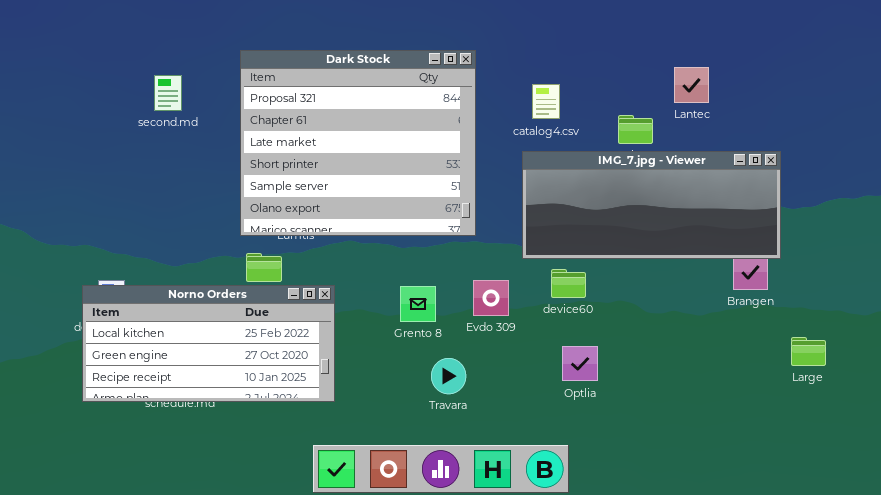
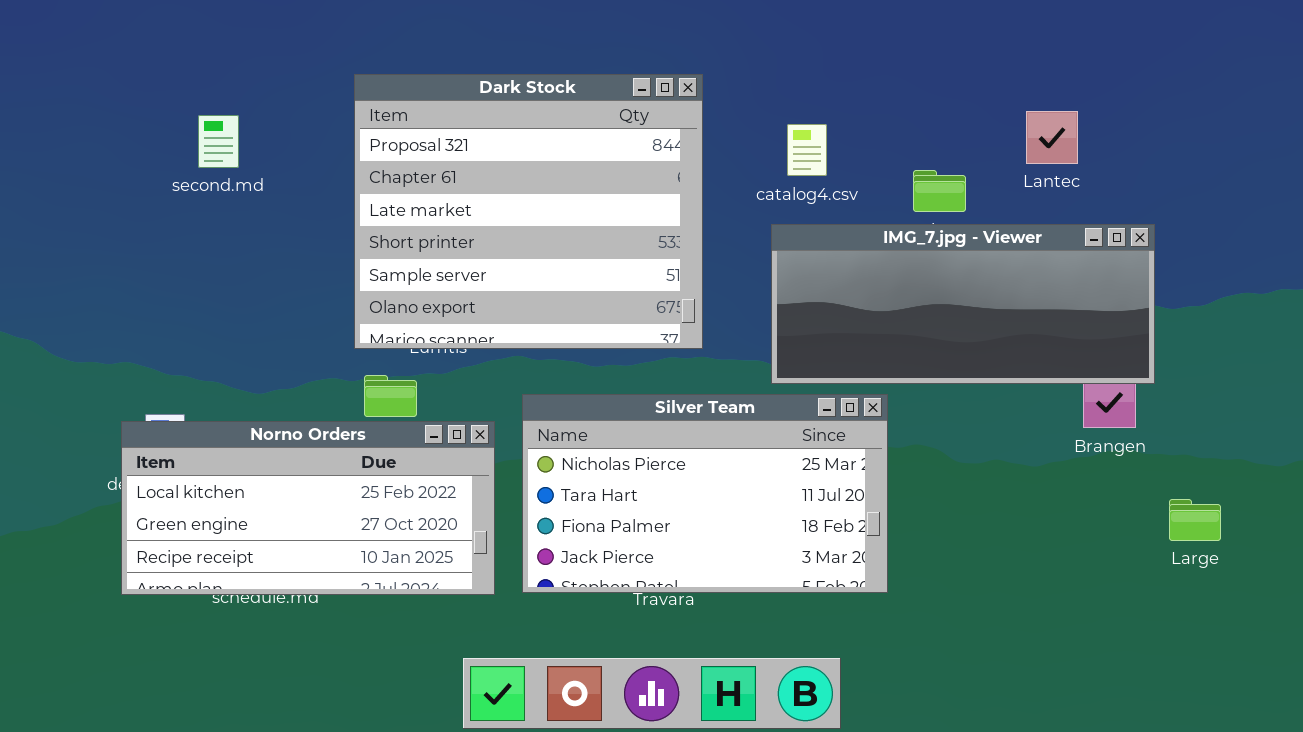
Lantec: [674,67,709,103] -> [1026,111,1078,164], moved
second.md: [154,75,182,111] -> [198,115,239,168], moved
Silver Team: none -> [522,394,888,593], opened

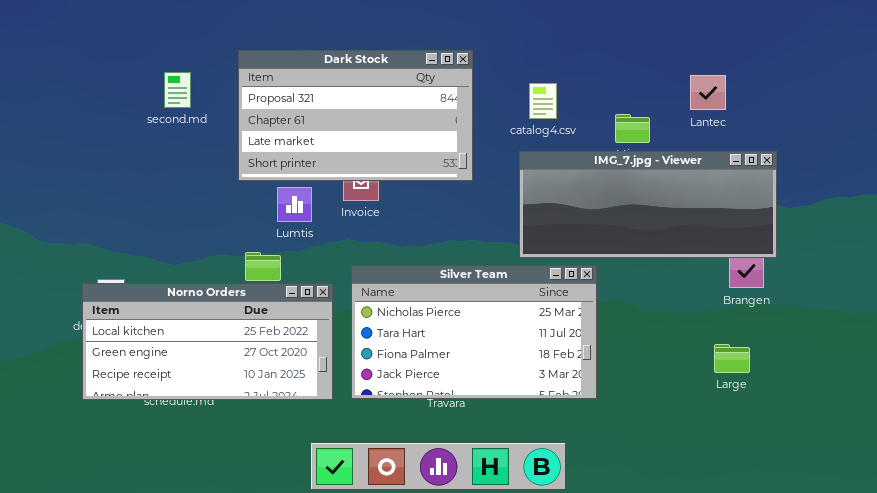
Dark Stock: [354,74,703,349] -> [238,50,473,181], resized
second.md: [198,115,239,168] -> [164,72,191,108], moved
Large: [1169,499,1221,541] -> [714,344,750,373], moved

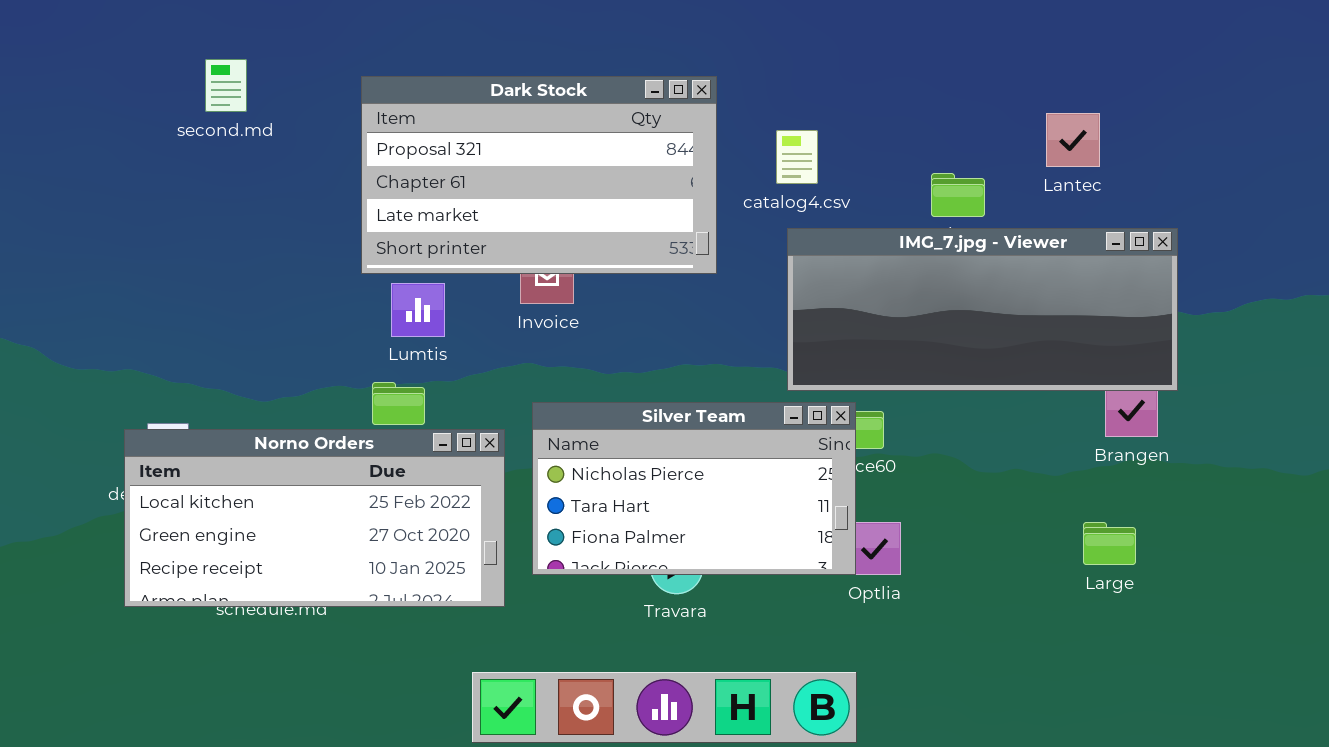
second.md: [164,72,191,108] -> [205,59,247,112], moved
catalog4.csv: [529,83,557,119] -> [776,130,818,184], moved
Lumtis: [277,187,312,222] -> [391,283,445,337], moved
Silver Team: [351,265,597,399] -> [532,402,856,575], resized

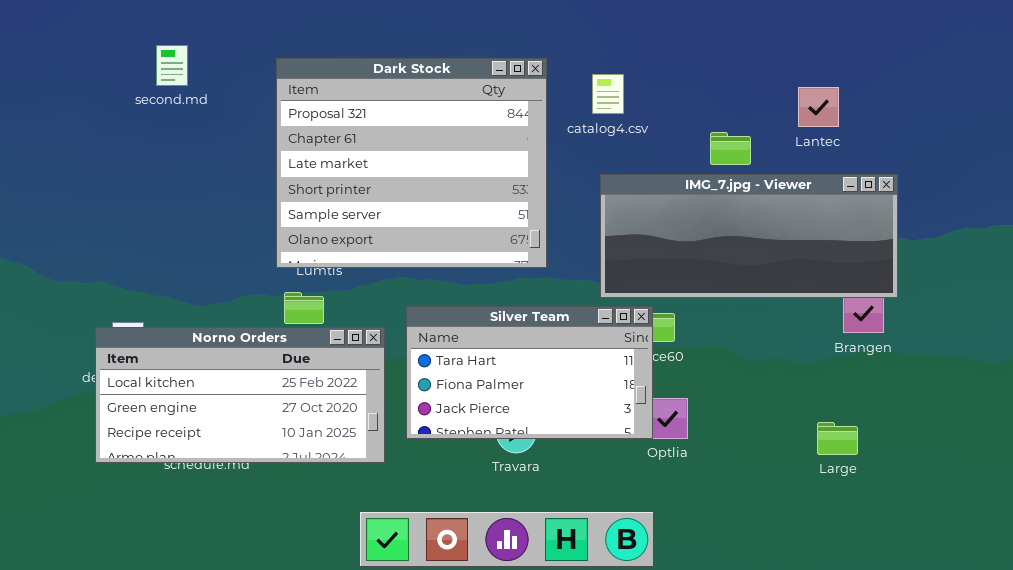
Dark Stock: [361,76,717,274] -> [276,58,547,268], resized
catalog4.csv: [776,130,818,184] -> [592,74,624,114], moved
Silver Team: [532,402,856,575] -> [406,306,653,439], scrolled down 1 row
Large: [1083,522,1136,565] -> [817,422,858,455], moved

